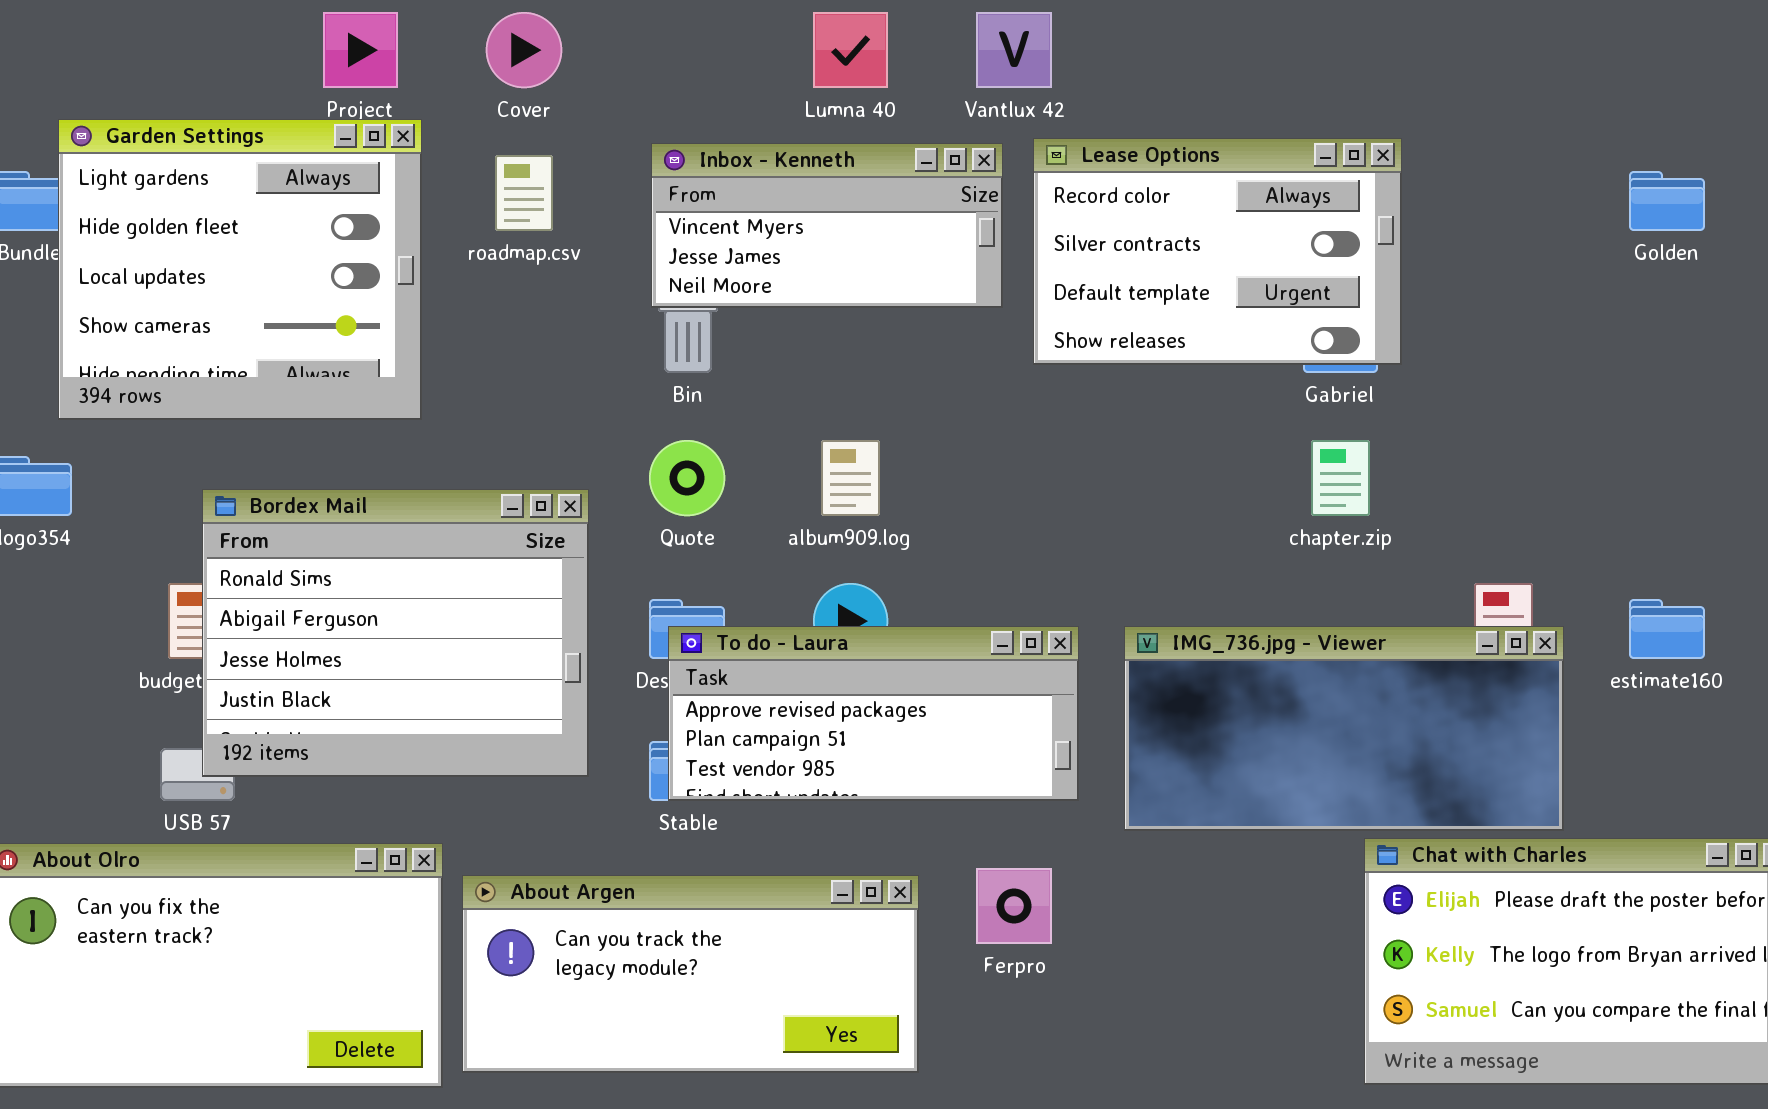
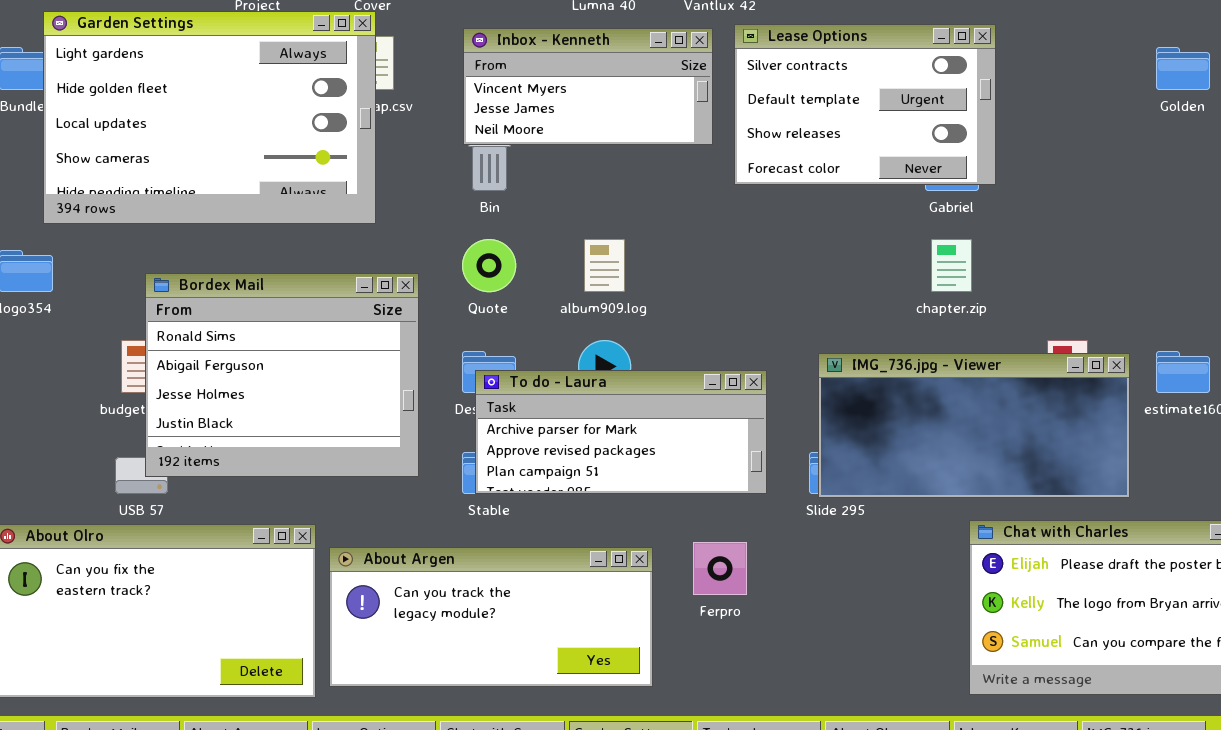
Garden Settings: [58,119,422,420] -> [43,11,376,224], resized
Lease Options: [1033,138,1402,365] -> [734,24,996,185], scrolled down 1 row
To do - Laura: [668,626,1079,801] -> [475,370,767,494], scrolled up 1 row
IMG_736.jpg - Viewer: [1124,626,1564,831] -> [818,353,1130,498], moved

